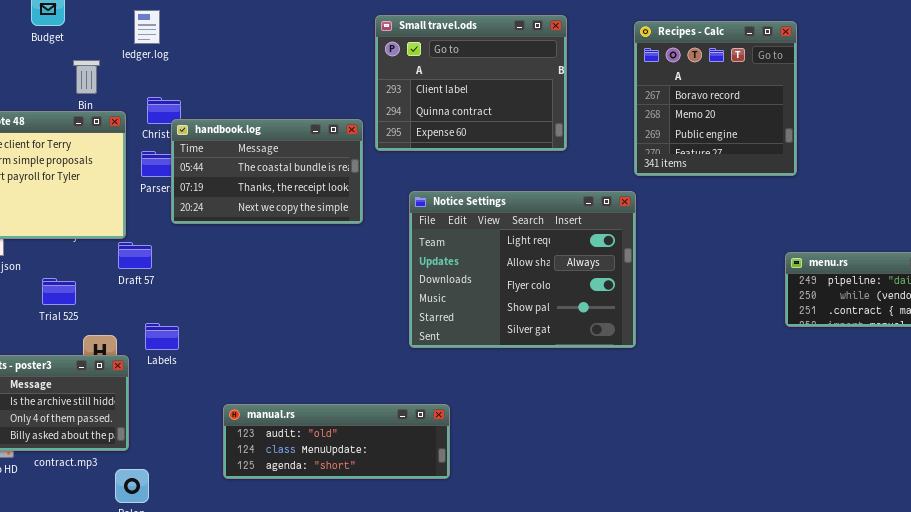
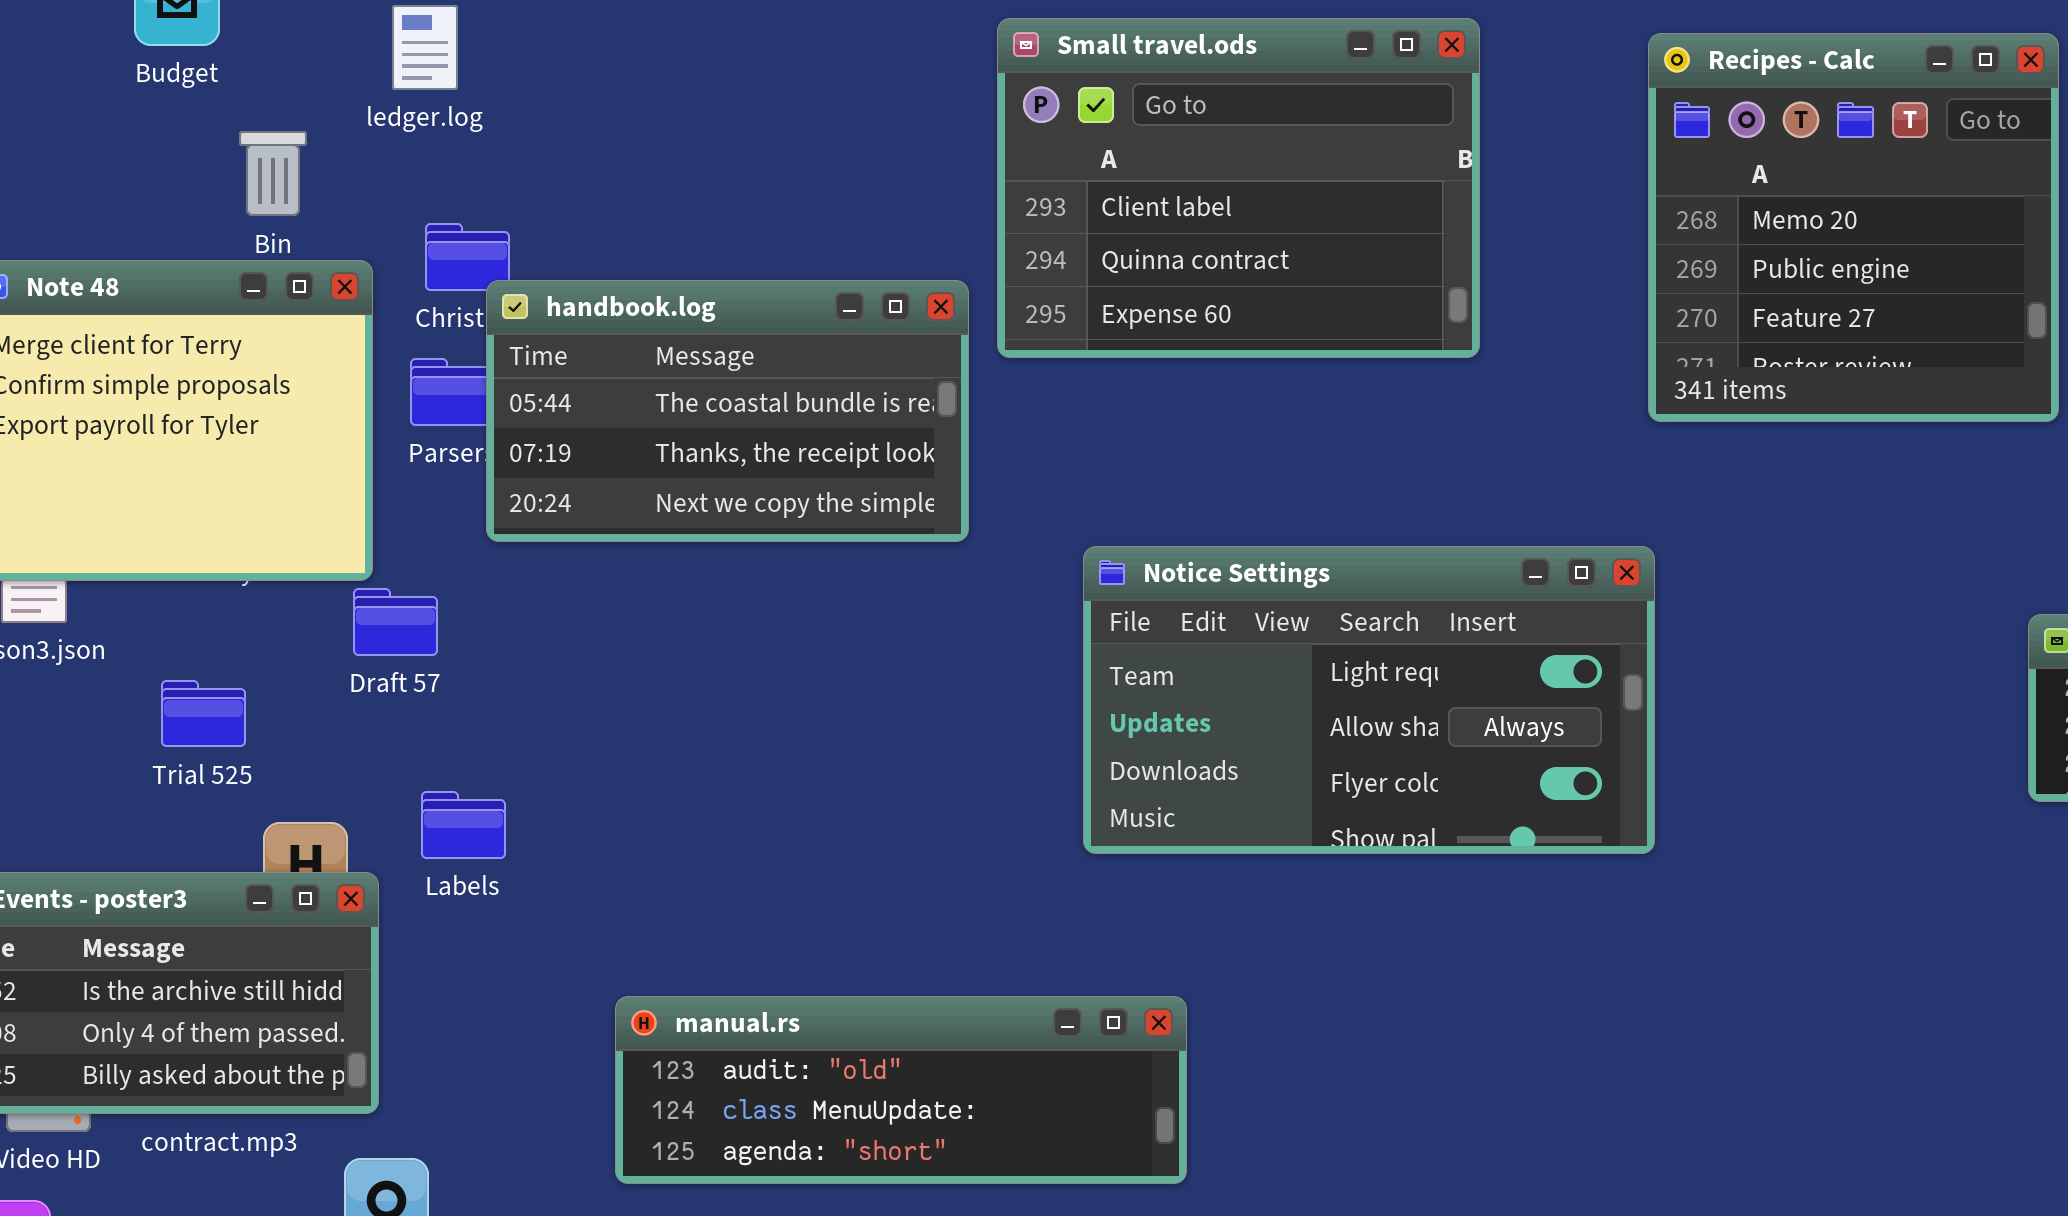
Recipes - Calc: [634,21,797,176] -> [1648,33,2059,422], scrolled down 1 row
Notice Settings: [409,191,636,348] -> [1083,546,1655,854], resized

